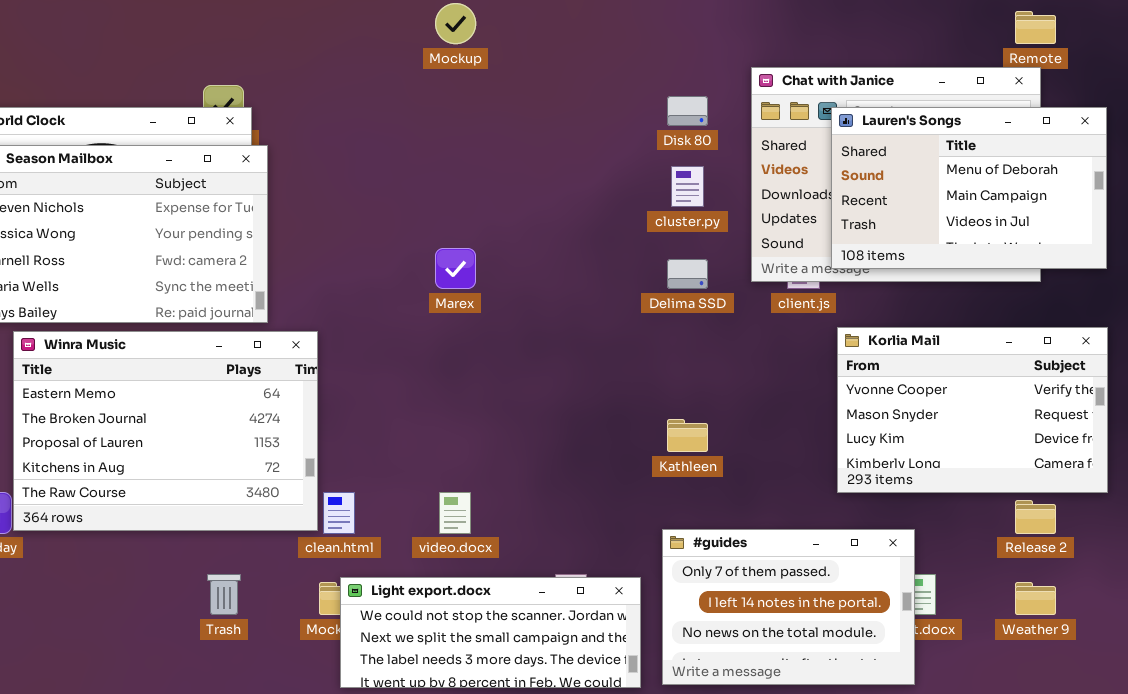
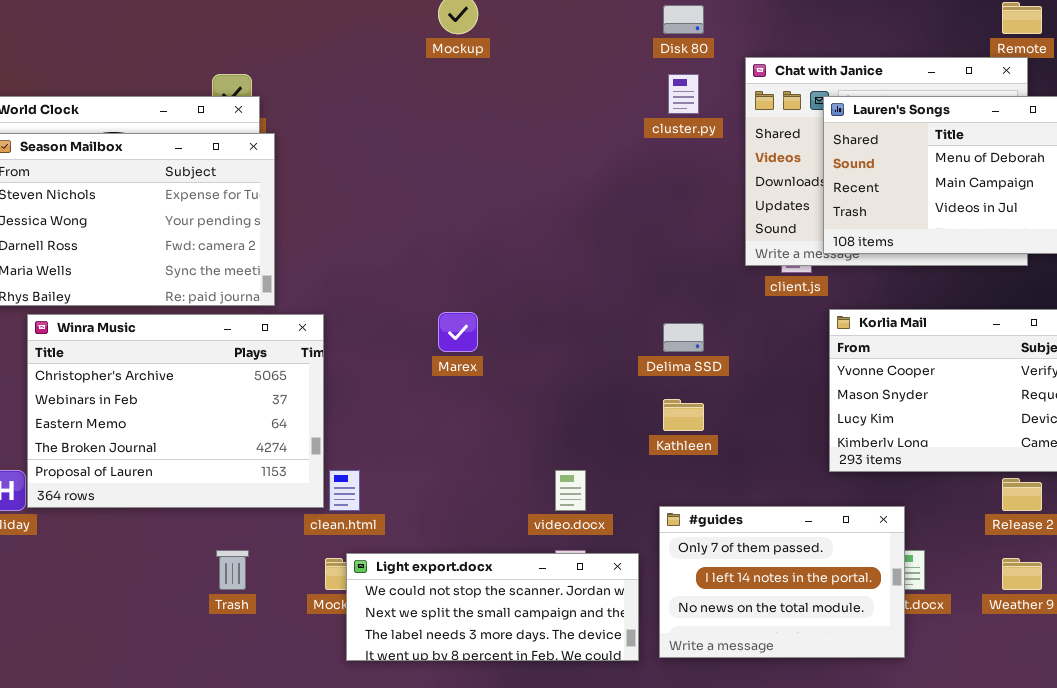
Disk 80: [667,96,708,126] -> [663,5,704,34], moved
cluster.py: [671,166,704,207] -> [668,74,699,114], moved
Marex: [435,248,476,289] -> [438,312,478,352], moved
Delima SSD: [667,259,708,289] -> [663,323,704,352], moved
Winra Music: [13,331,318,531] -> [27,314,324,508], scrolled up 2 rows
video.docx: [439,492,471,534] -> [555,470,586,511], moved

